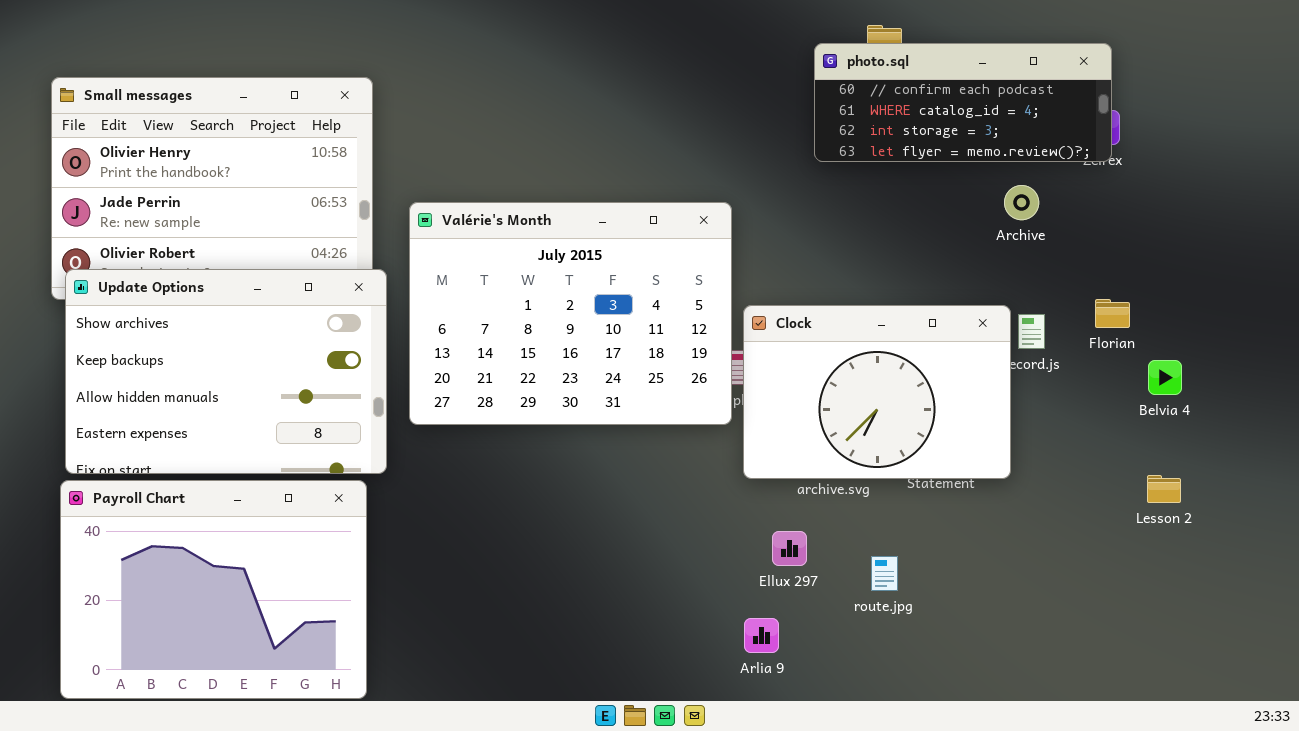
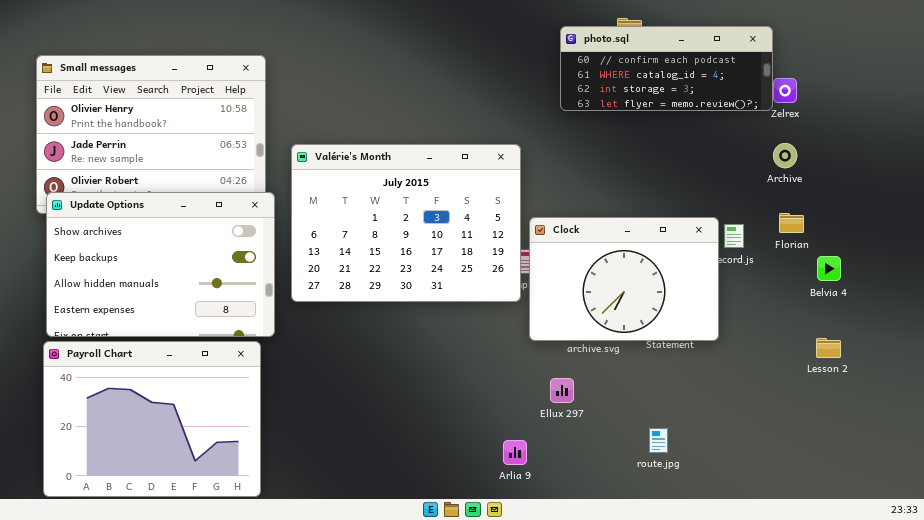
photo.sql: [814,43,1112,162] -> [560,26,773,111], moved
Archive: [1004,185,1039,220] -> [773,143,797,168], moved
route.jpg: [871,556,898,591] -> [649,428,668,453], moved
Arlia 9: [744,618,779,653] -> [503,440,527,465], moved

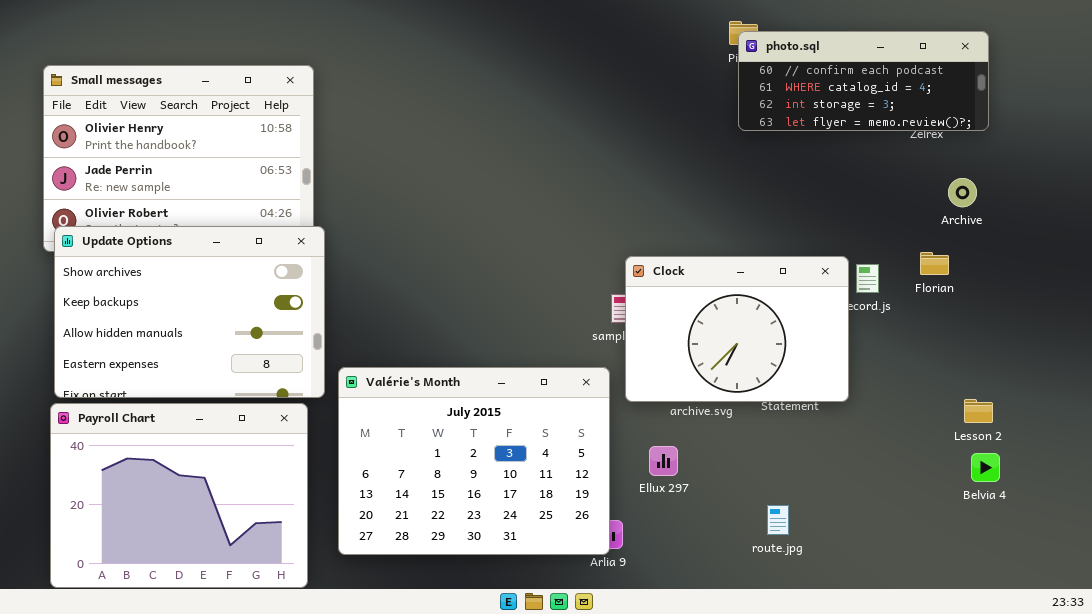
photo.sql: [560,26,773,111] -> [738,31,989,131], moved
Archive: [773,143,797,168] -> [948,178,977,207], moved
Valérie's Month: [291,144,521,302] -> [338,367,610,555], moved
Belvia 4: [817,256,841,281] -> [971,453,1000,482], moved

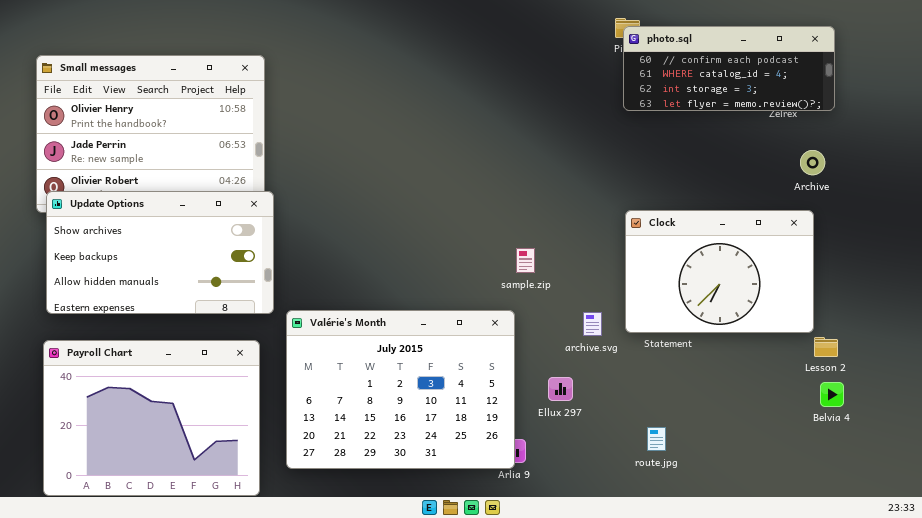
Update Options: [54,226,325,398] -> [46,191,274,314], resized
Clock: [625,256,849,402] -> [625,210,814,333], moved

